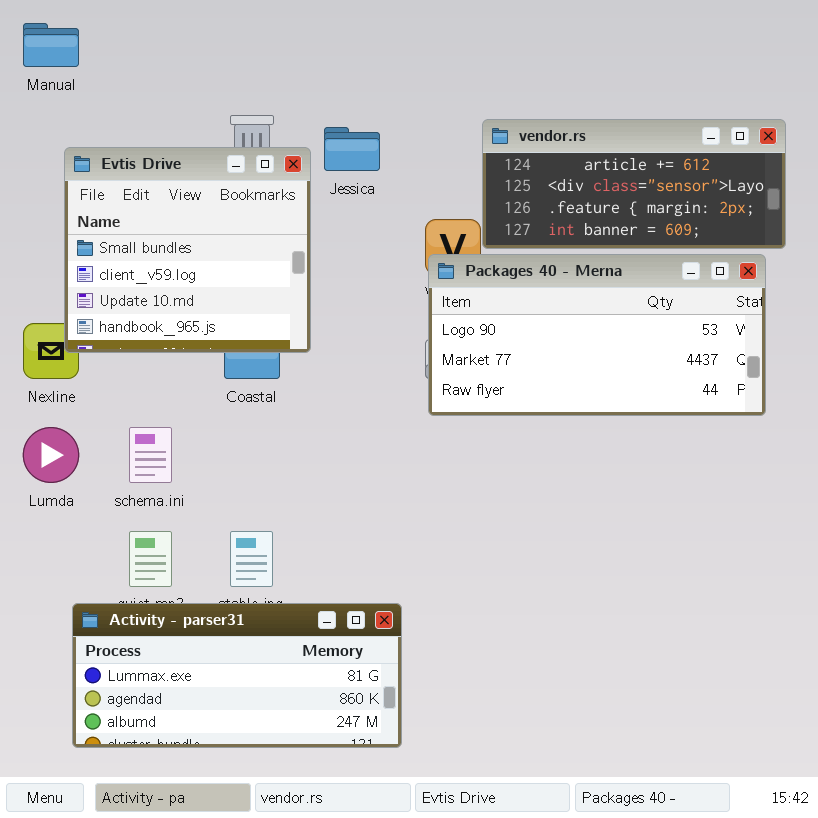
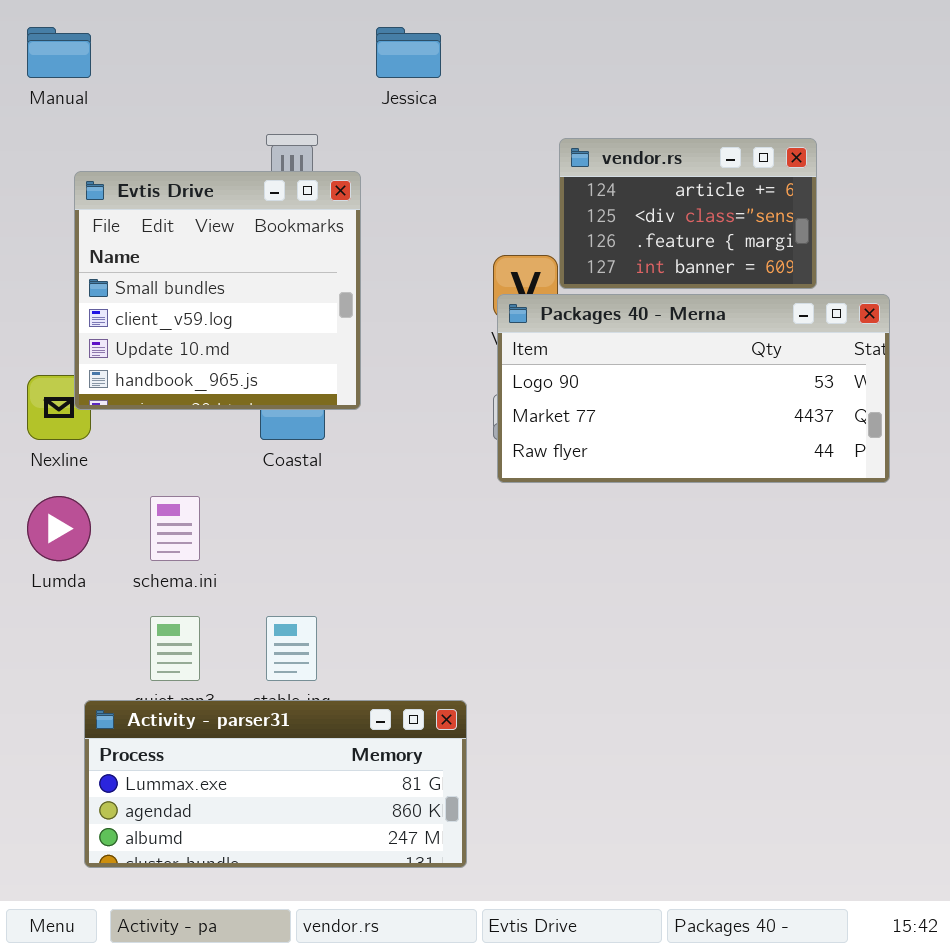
vendor.rs: [482,119,786,249] -> [559,138,817,289], resized
Jessica: [324,127,380,171] -> [376,27,441,78], moved

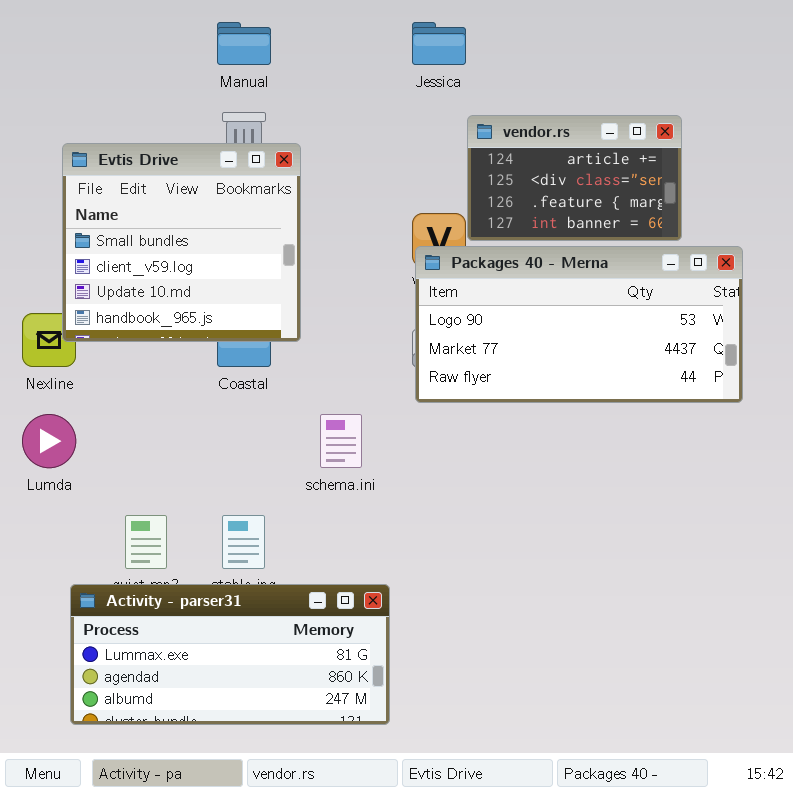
Manual: [27,27,91,78] -> [217,22,271,65], moved
Jessica: [376,27,441,78] -> [412,22,466,65], moved
schema.ini: [150,496,200,561] -> [320,414,362,468], moved

